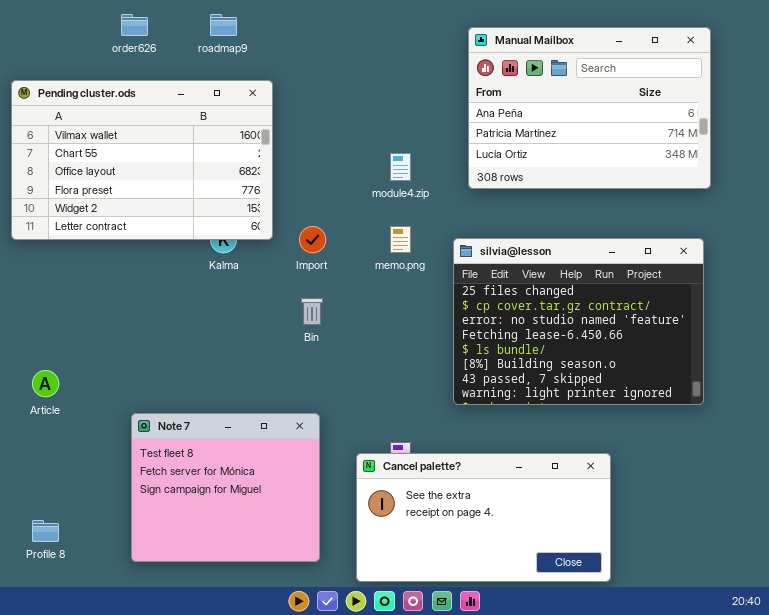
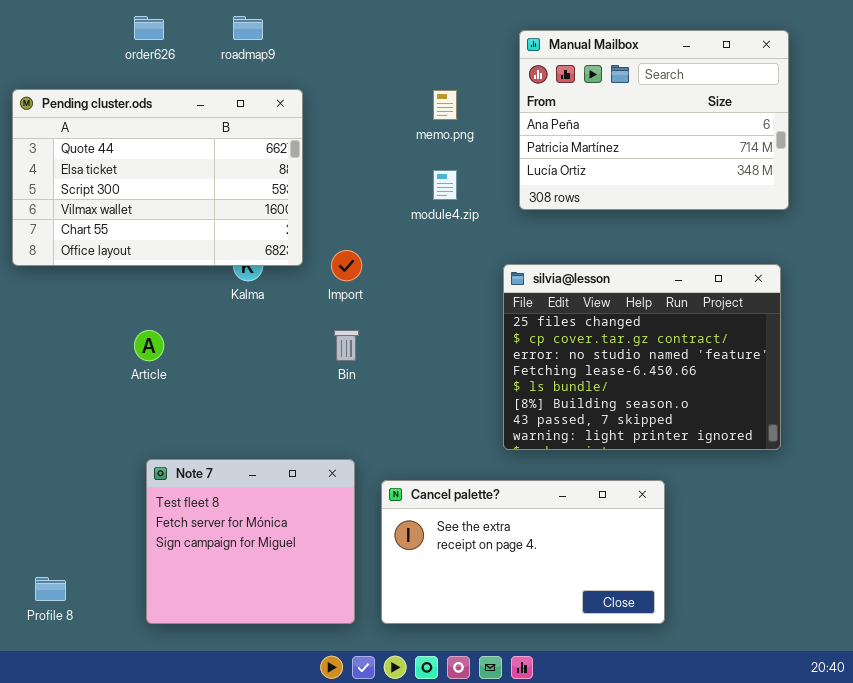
Pending cluster.ods: [11,80,273,240] -> [12,89,303,266], scrolled up 3 rows
memo.png: [390,226,411,253] -> [433,90,457,120], moved
Article: [32,370,59,397] -> [134,330,164,361], moved
Cancel palette?: [356,453,611,582] -> [381,480,665,624], moved

